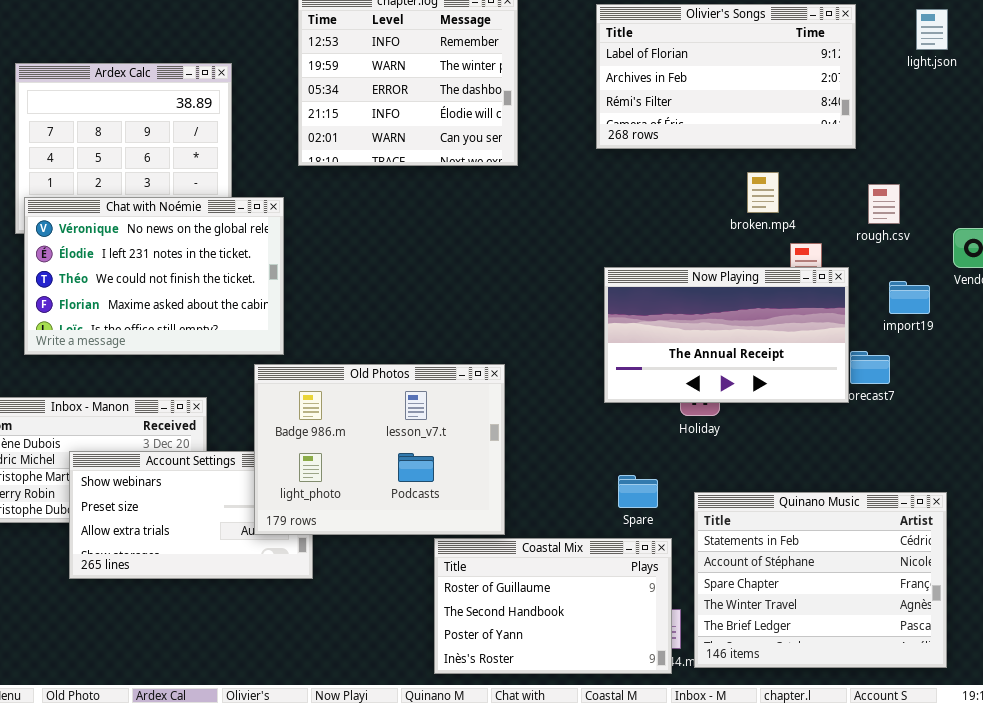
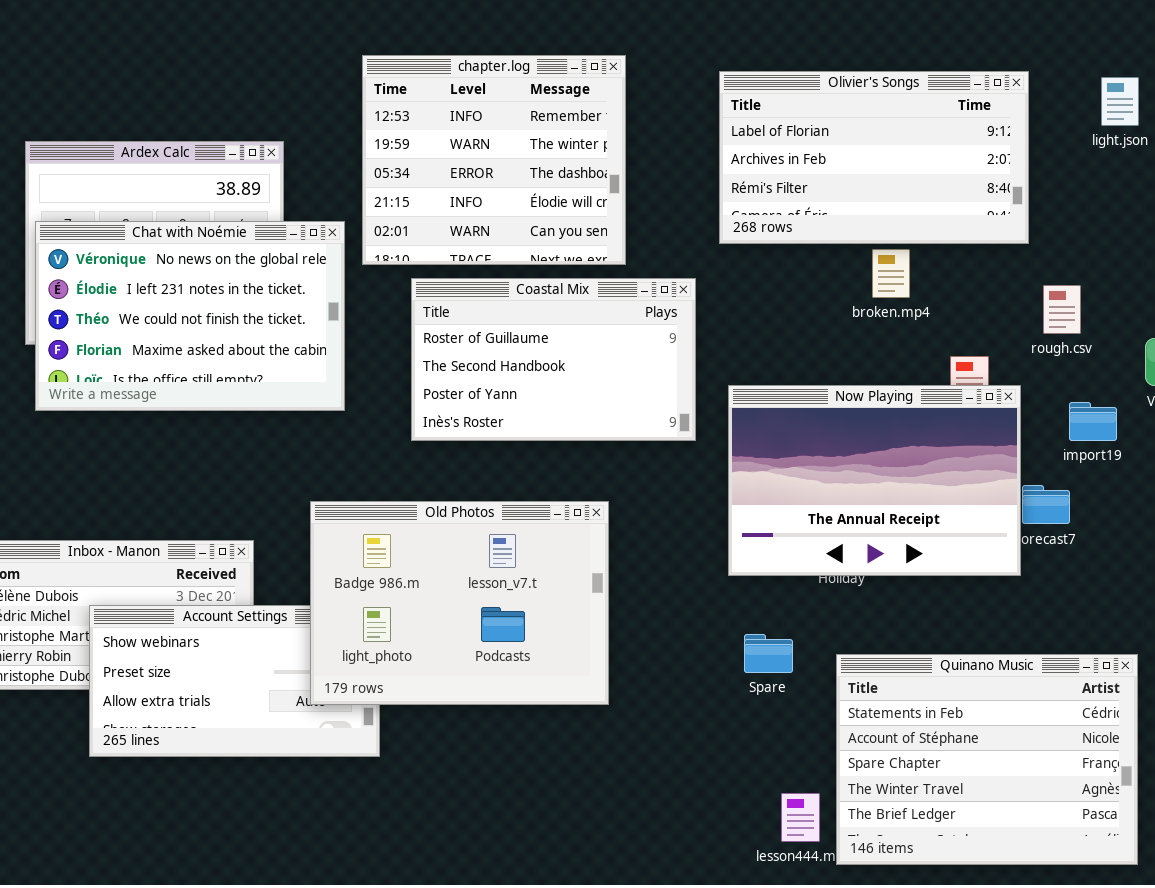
broken.mp4: [747,172,779,213] -> [872,249,910,298], moved
Chat with Noémie: [24,197,284,355] -> [35,221,345,411], moved
Now Playing: [604,267,849,403] -> [728,385,1021,576], resized
Coastal Mix: [434,538,672,674] -> [411,278,696,441], moved

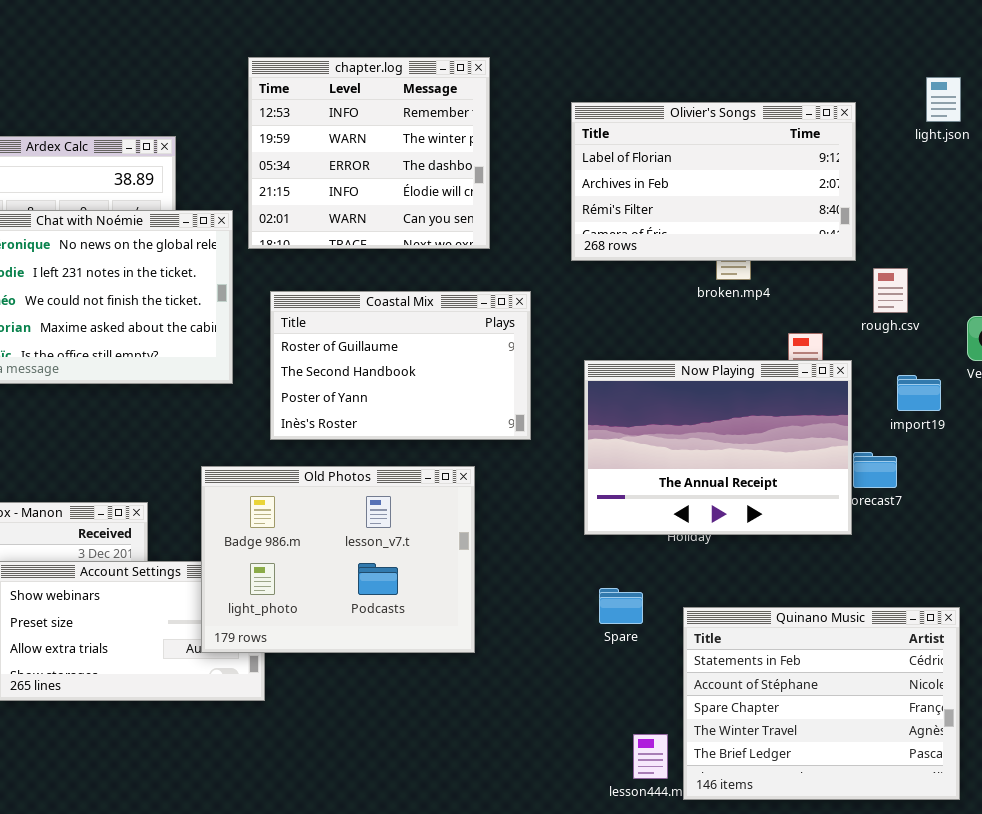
Olivier's Songs: [719,71,1029,244] -> [571,102,856,261], moved
Coastal Mix: [411,278,696,441] -> [270,291,531,440], moved

